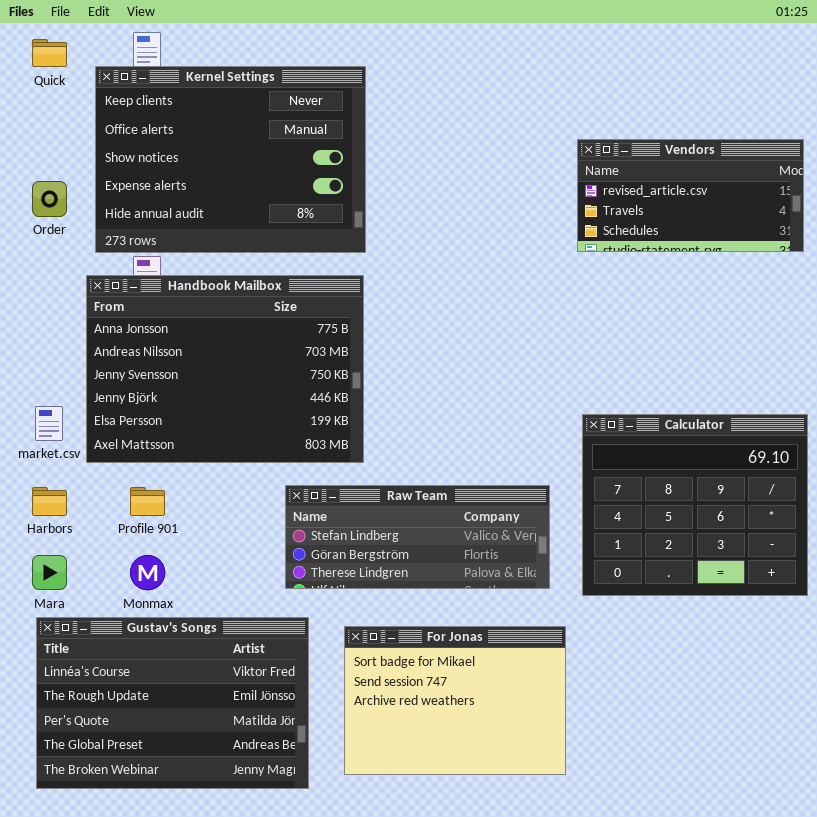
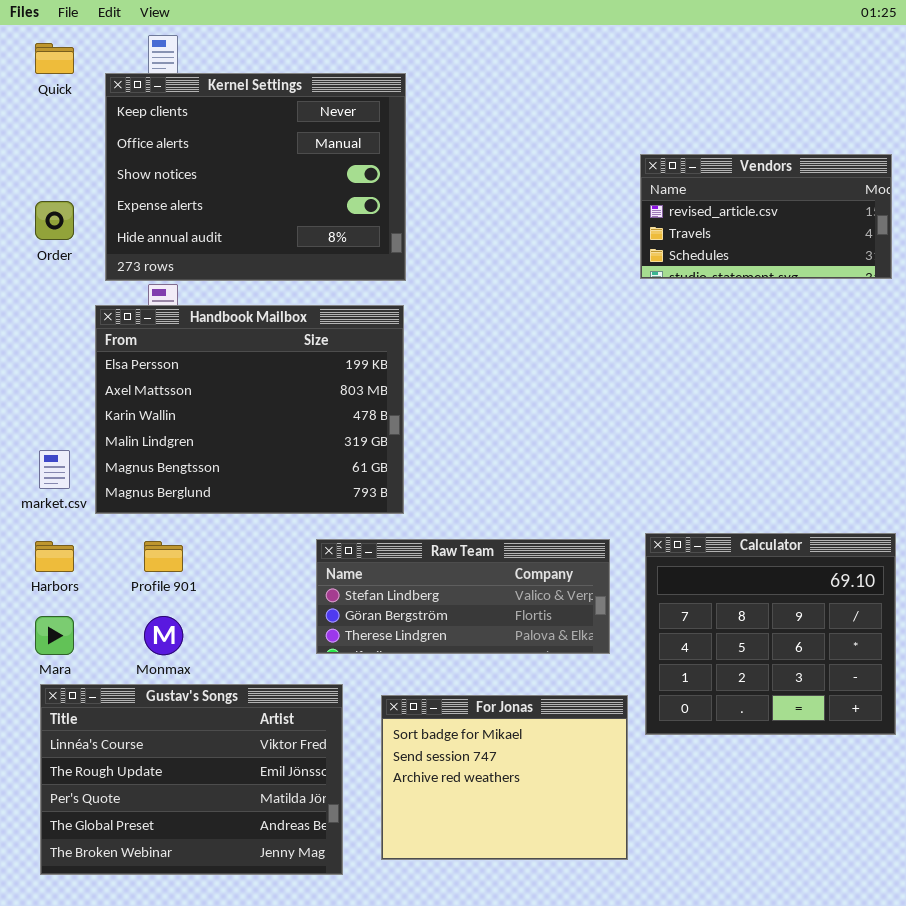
Handbook Mailbox: [86,275,364,463] -> [95,305,404,514], scrolled down 4 rows
Calculator: [582,414,808,596] -> [645,533,896,735], moved

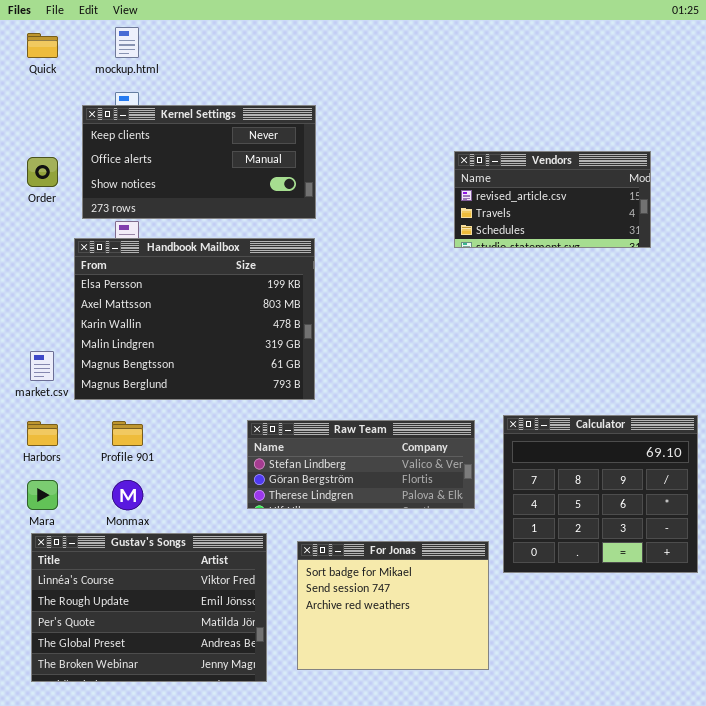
Kernel Settings: [105,73,406,281] -> [82,105,316,219], resized
Vendors: [640,154,892,279] -> [454,151,651,248], moved

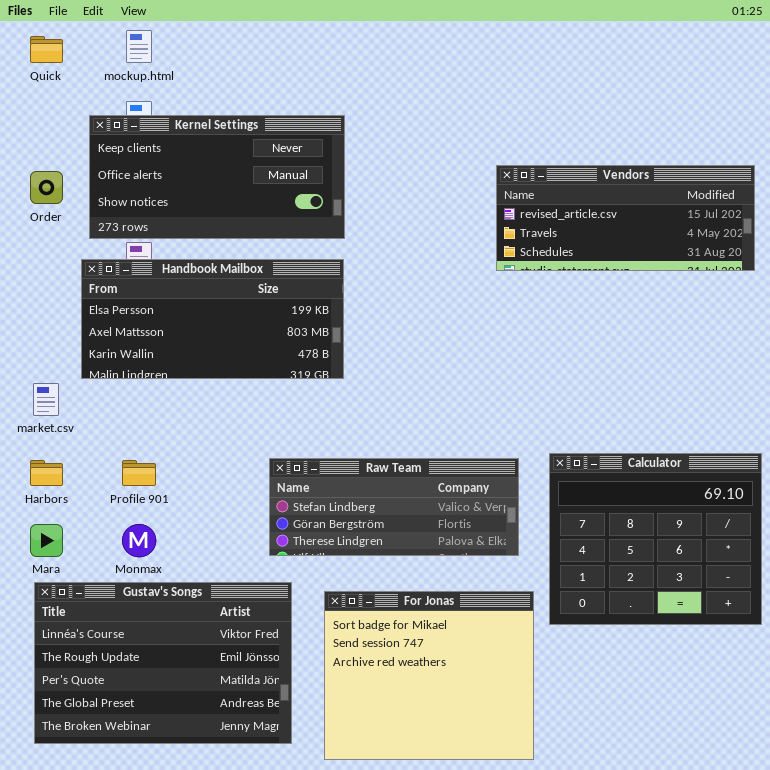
Vendors: [454,151,651,248] -> [496,165,755,271], resized
Handbook Mailbox: [74,238,315,400] -> [81,259,344,379], resized
For Jonas: [297,541,489,670] -> [324,591,534,760], resized

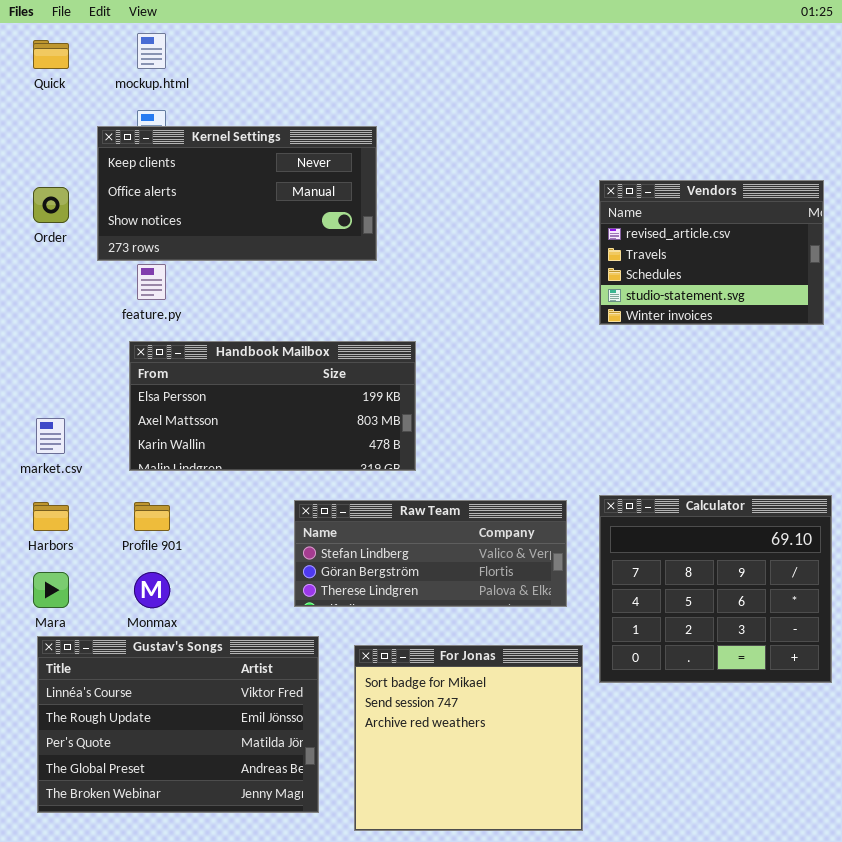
Vendors: [496,165,755,271] -> [599,180,824,325], resized
Handbook Mailbox: [81,259,344,379] -> [129,341,416,471], moved

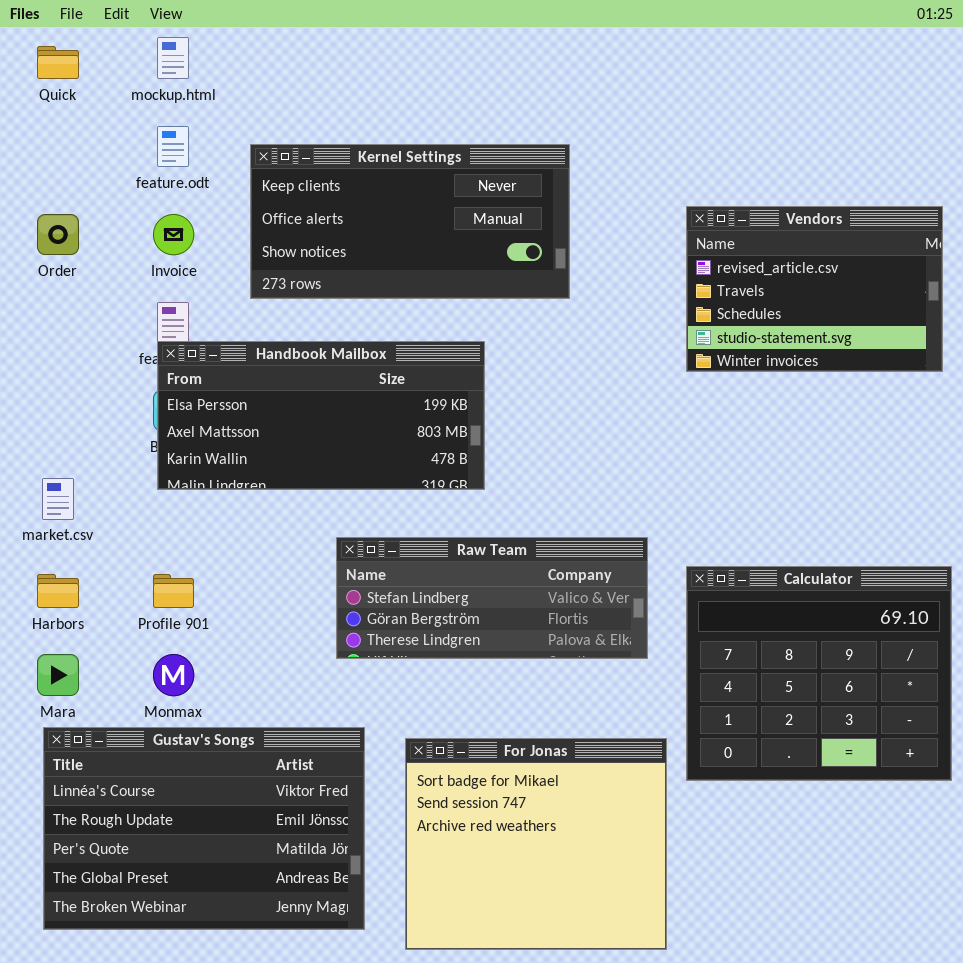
Kernel Settings: [97,126,377,261] -> [250,144,570,299], moved
Handbook Mailbox: [129,341,416,471] -> [157,341,485,490], moved
Raw Team: [294,500,567,607] -> [336,537,648,659], moved

